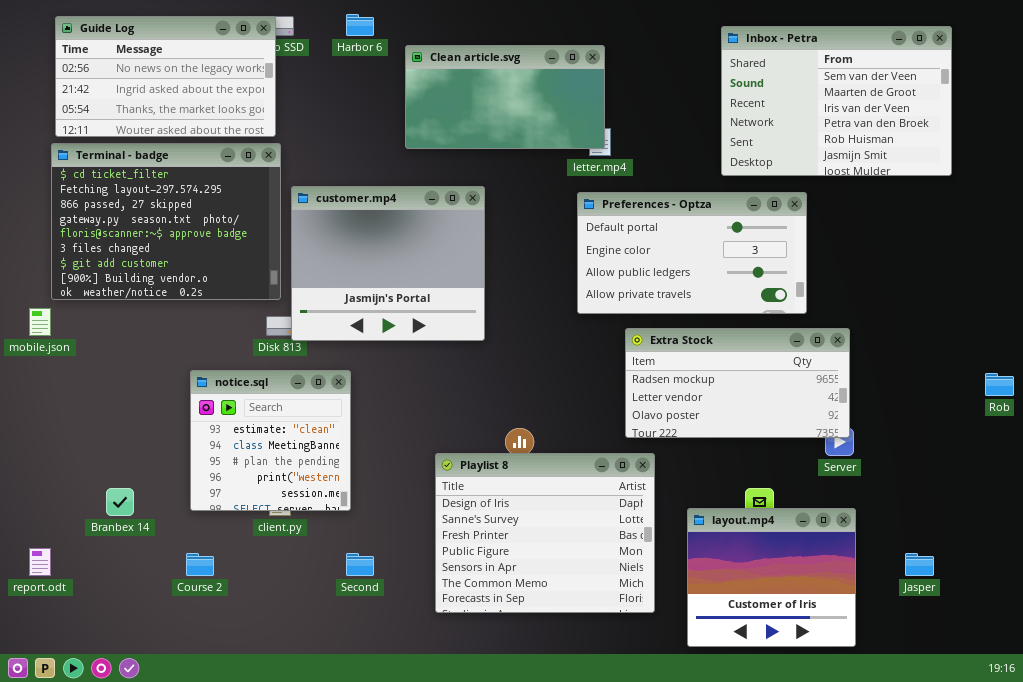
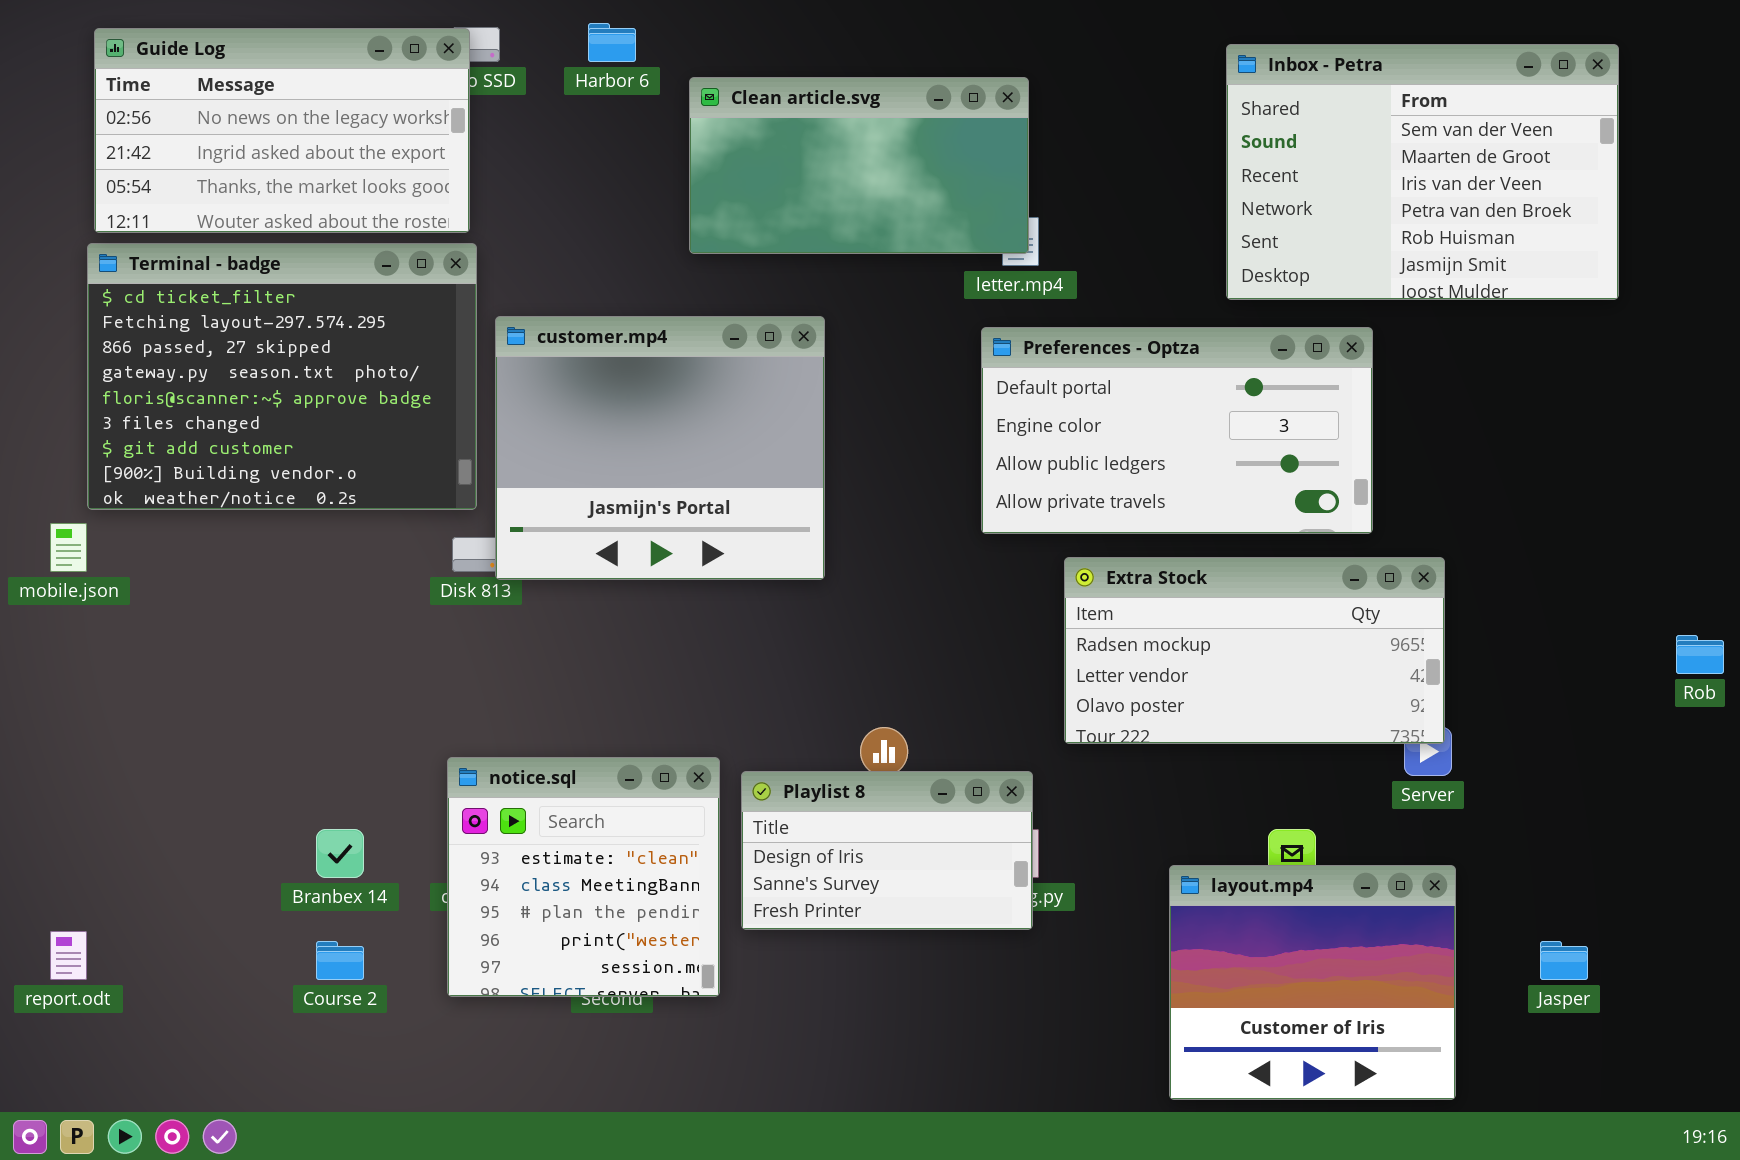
notice.sql: [190,370,351,511] -> [447,757,720,997], moved
Playlist 8: [435,453,655,613] -> [741,771,1033,930], resized
Branbex 14: [106,488,134,516] -> [316,829,364,878], moved

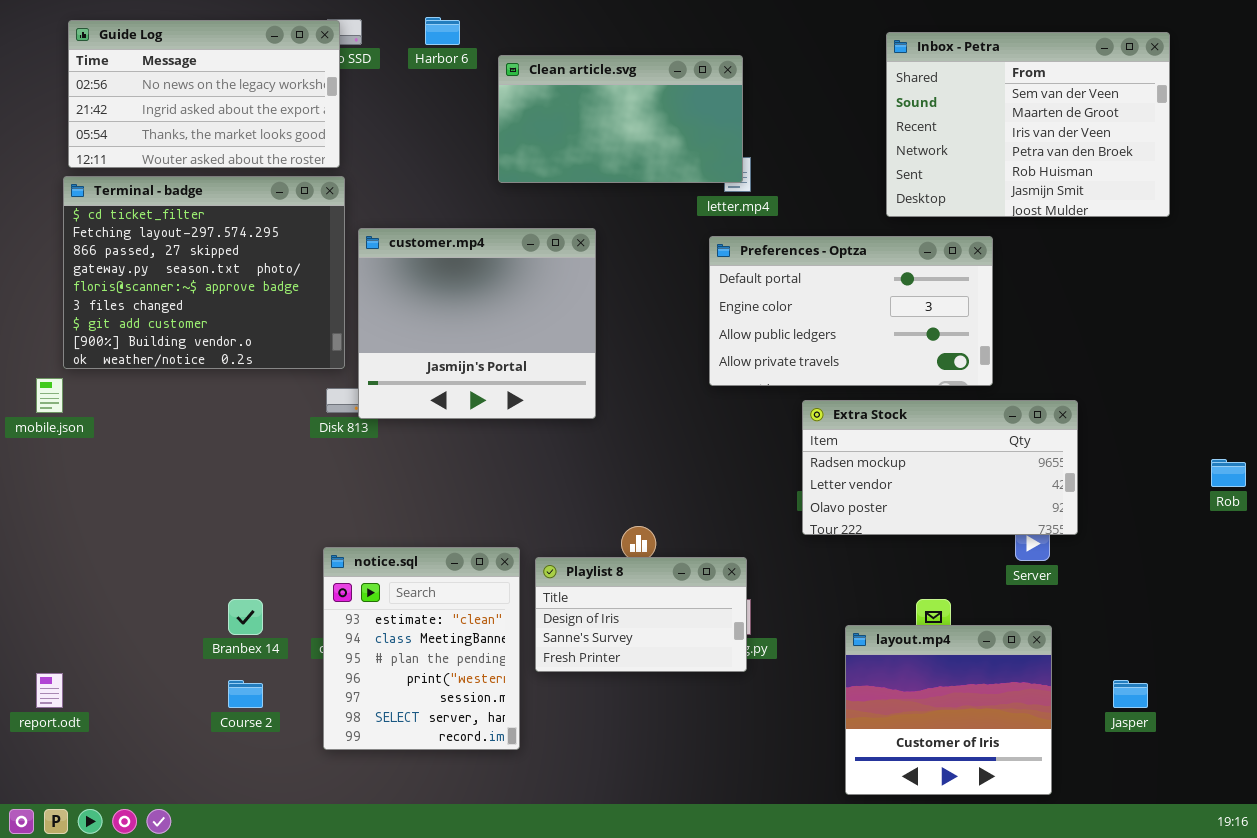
Extra Stock: [1064,557,1445,744] -> [802,400,1078,535], moved
notice.sql: [447,757,720,997] -> [323,547,520,750], resized

